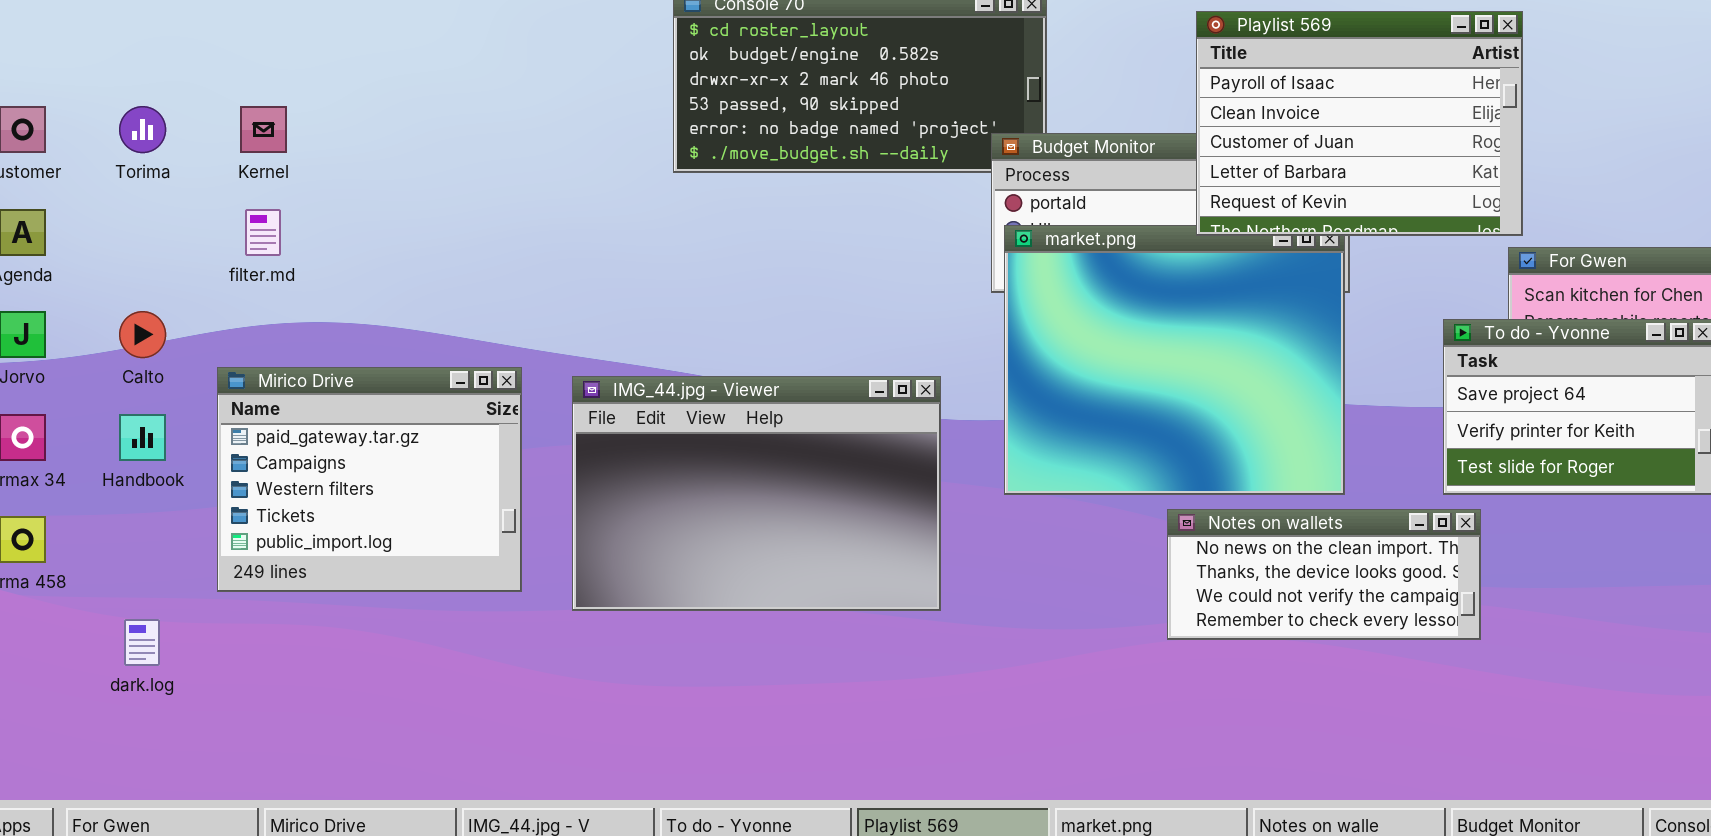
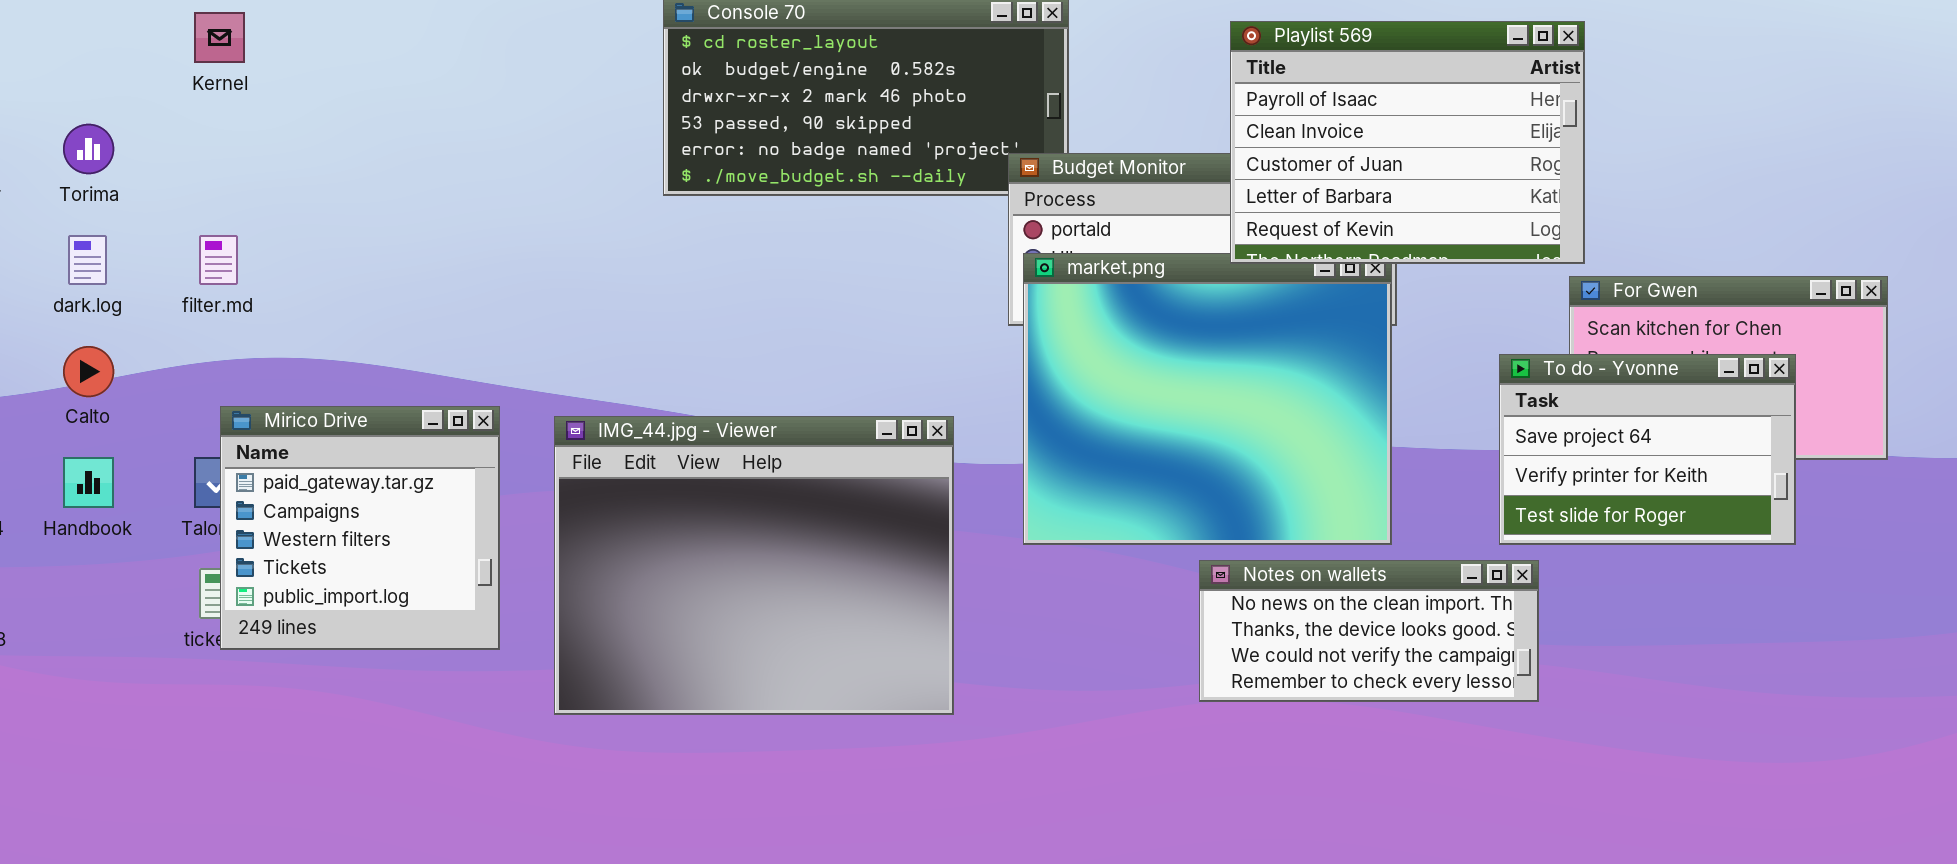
Kernel: [240,106,287,153] -> [194,12,245,63], moved
Mirico Drive: [217,367,522,592] -> [220,406,500,650], resized
IMG_44.jpg - Viewer: [572,376,941,611] -> [554,416,954,715], resized
dark.log: [124,619,160,666] -> [68,235,107,285], moved

